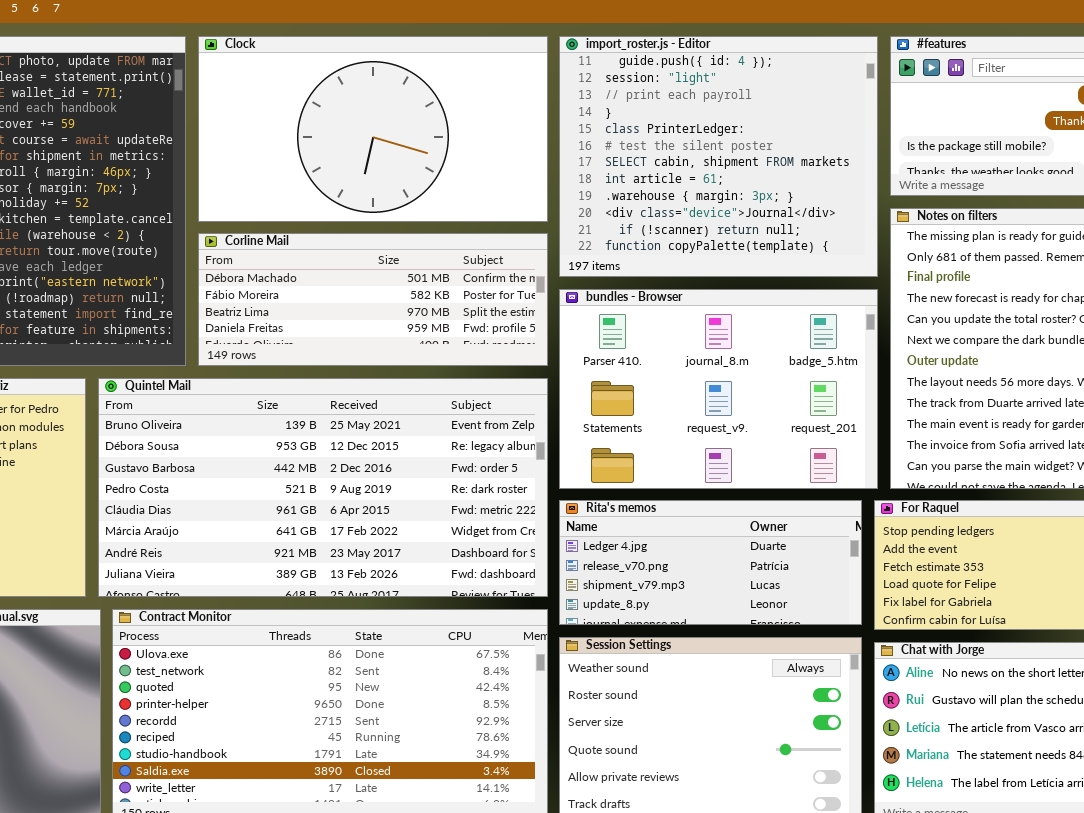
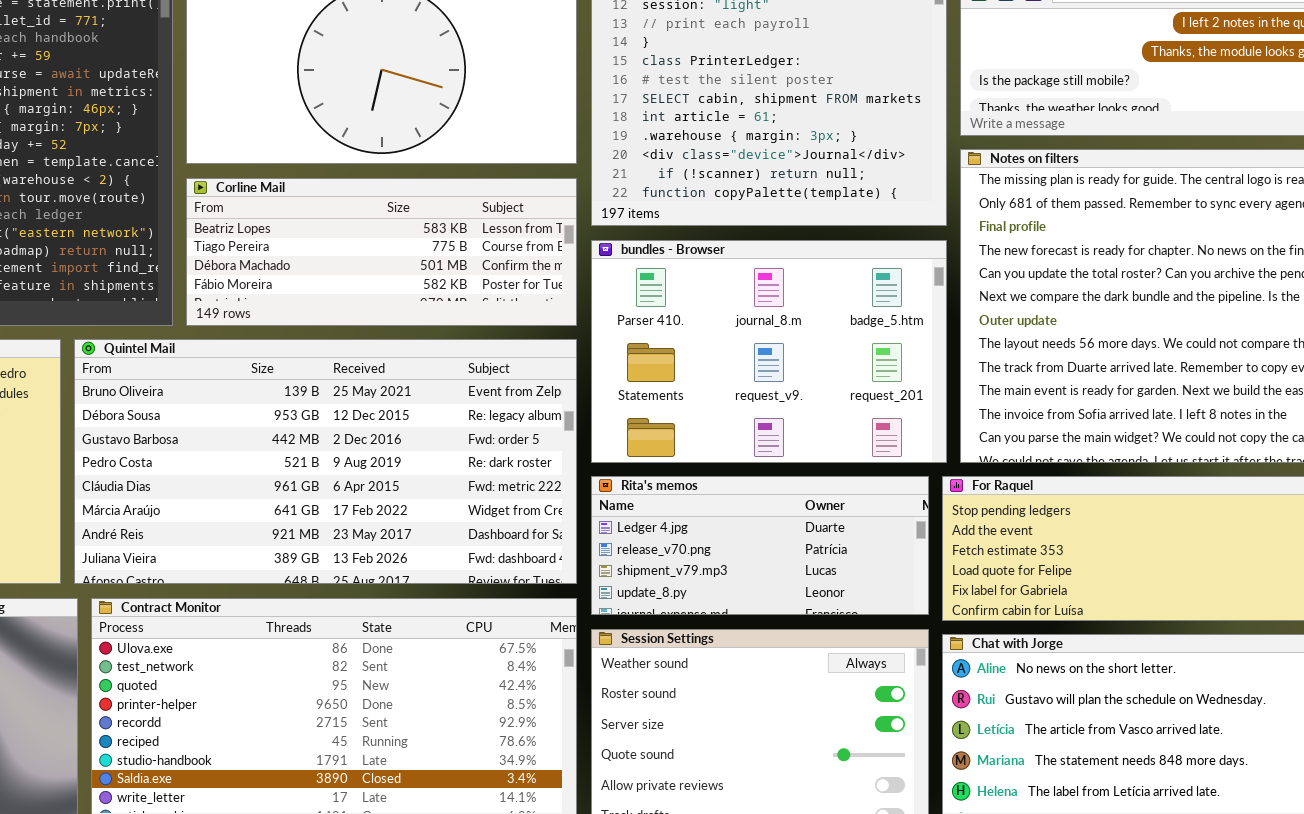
Corline Mail: [198,233,548,366] -> [186,178,577,326], scrolled up 2 rows

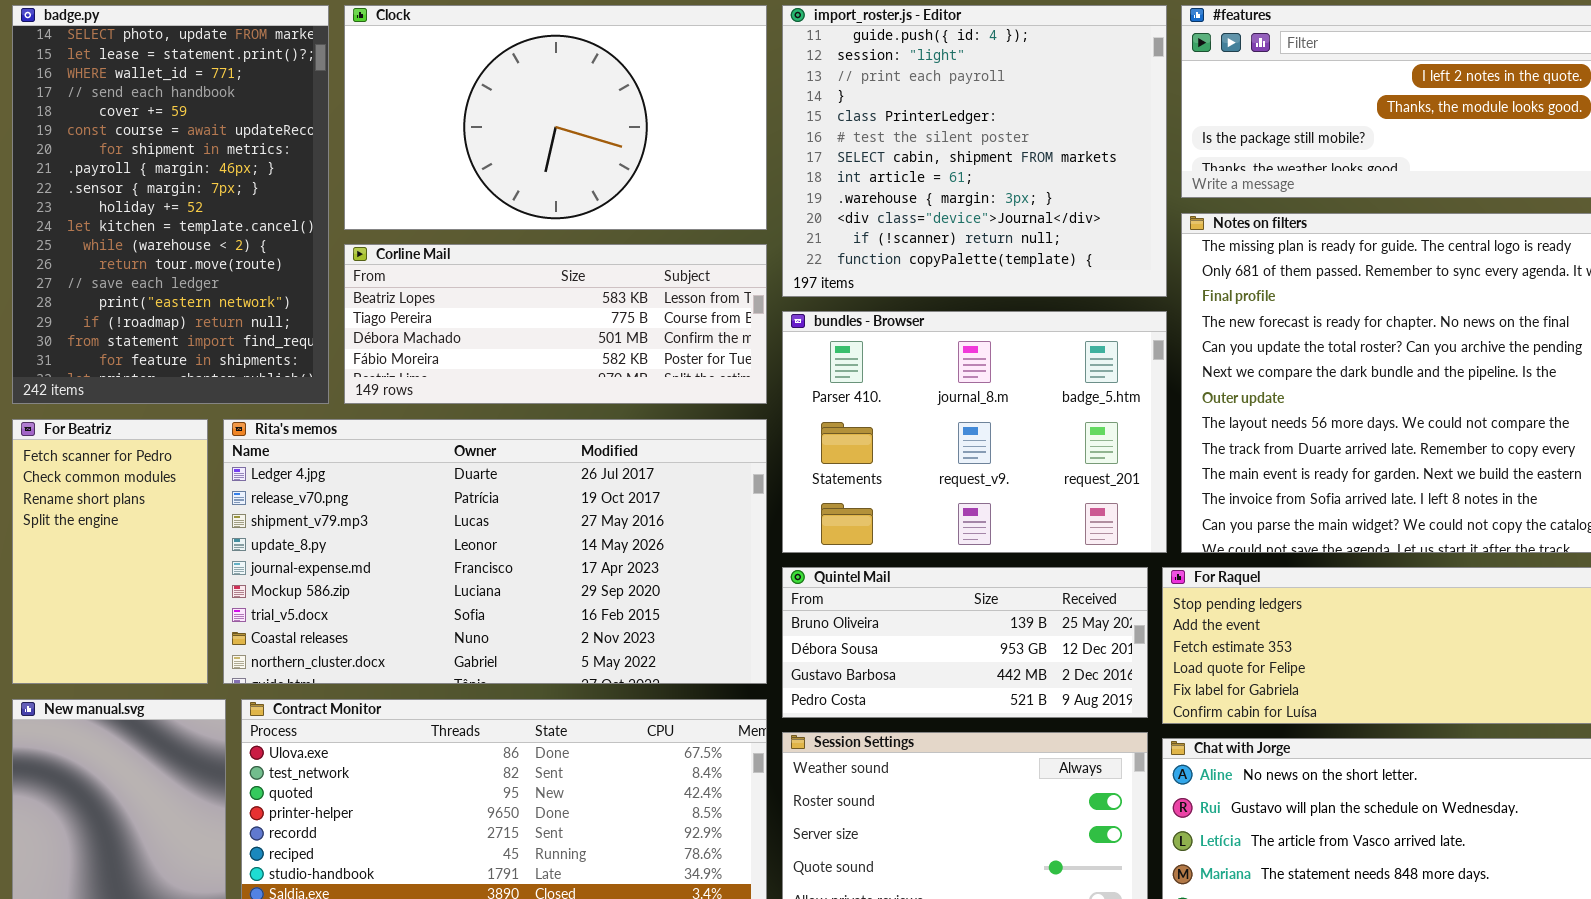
Quintel Mail: [74,339,577,584] -> [782,567,1148,718], moved, resized
Rita's memos: [591,476,929,615] -> [223,419,767,684], moved, resized

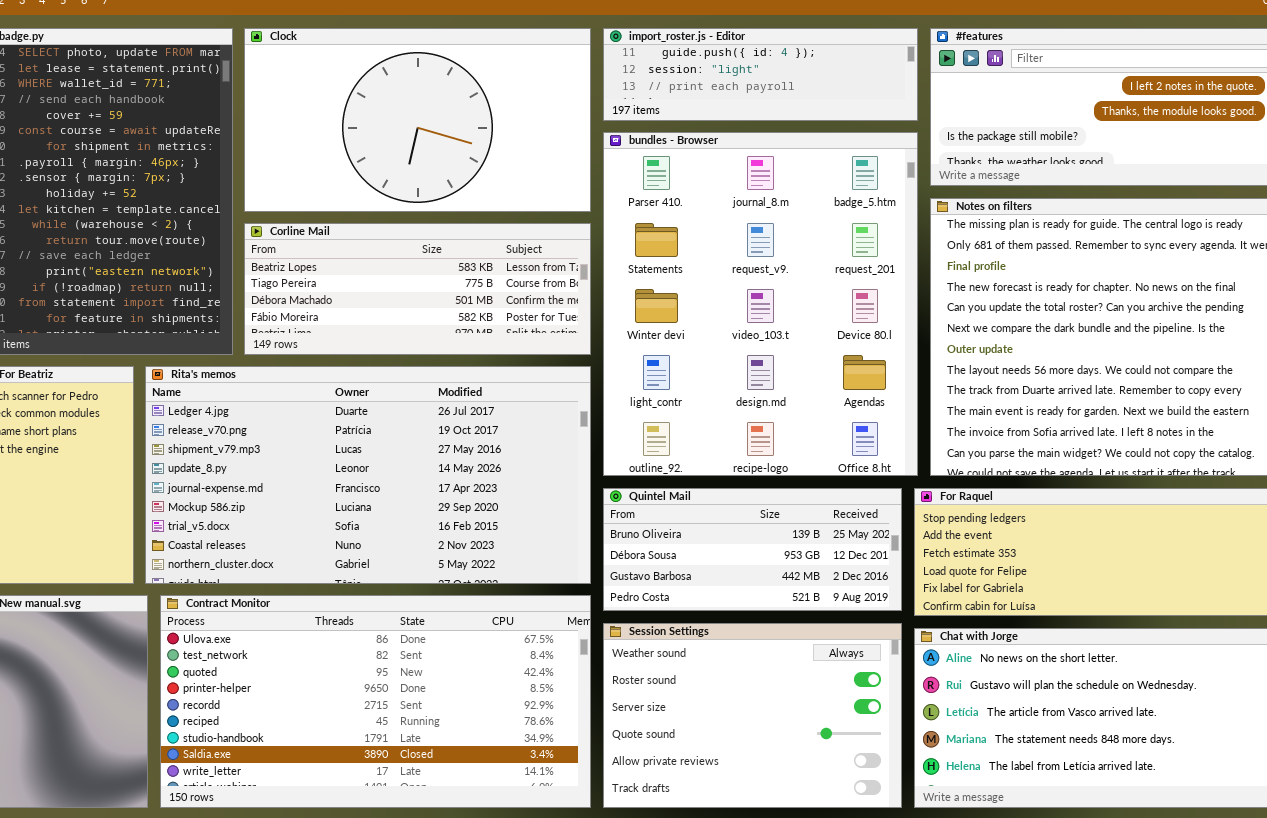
import_roster.js - Editor: [782,5,1167,297] -> [603,28,918,121], resized
bundles - Browser: [782,311,1167,553] -> [603,132,918,476], resized

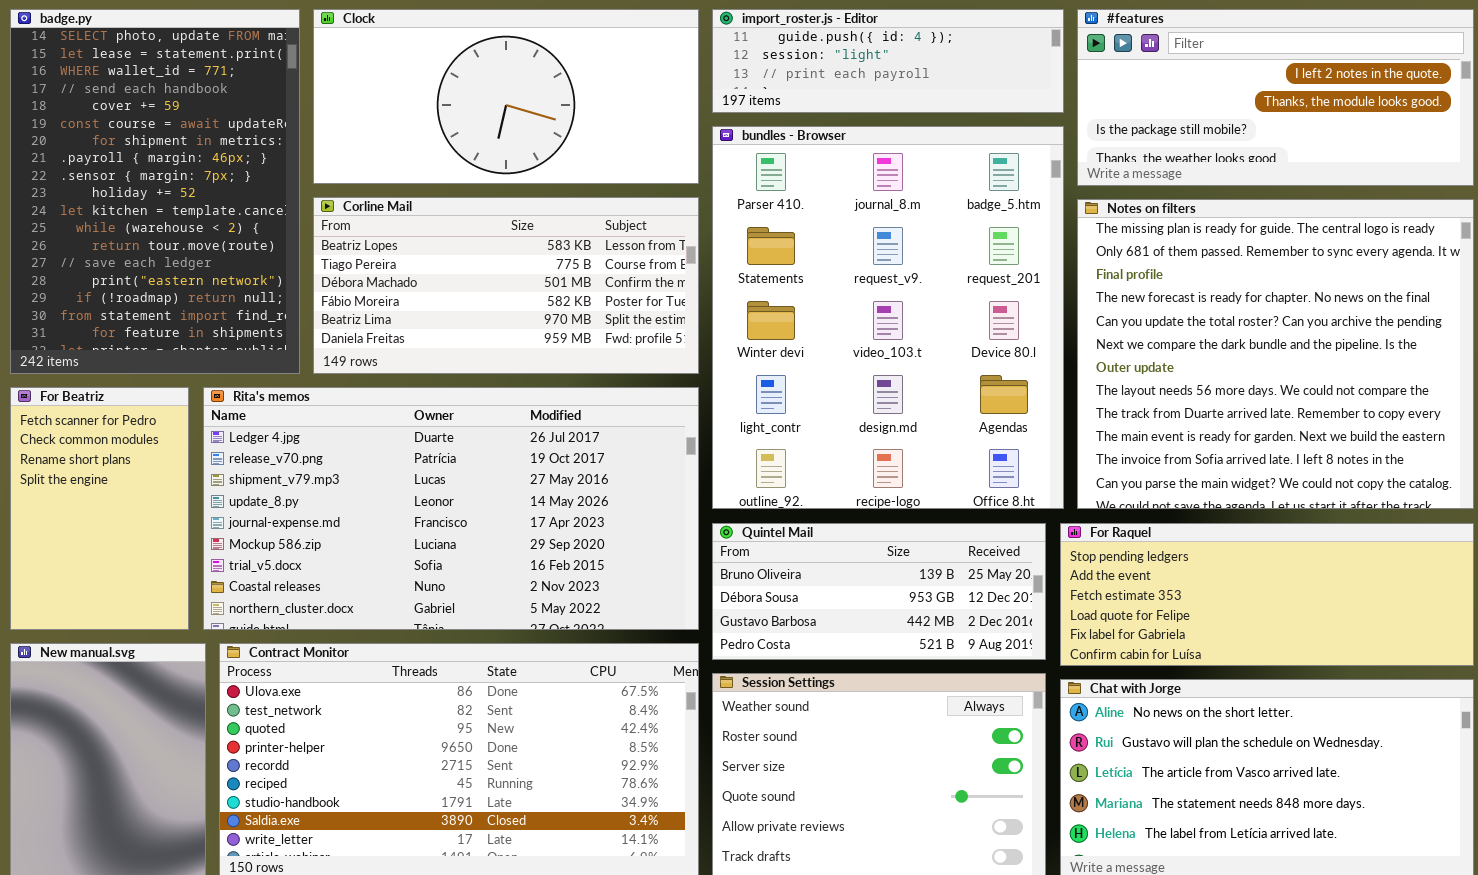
Clock: [244,28,591,212] -> [313,9,699,184], resized
Corline Mail: [244,223,591,355] -> [313,197,699,374], resized

